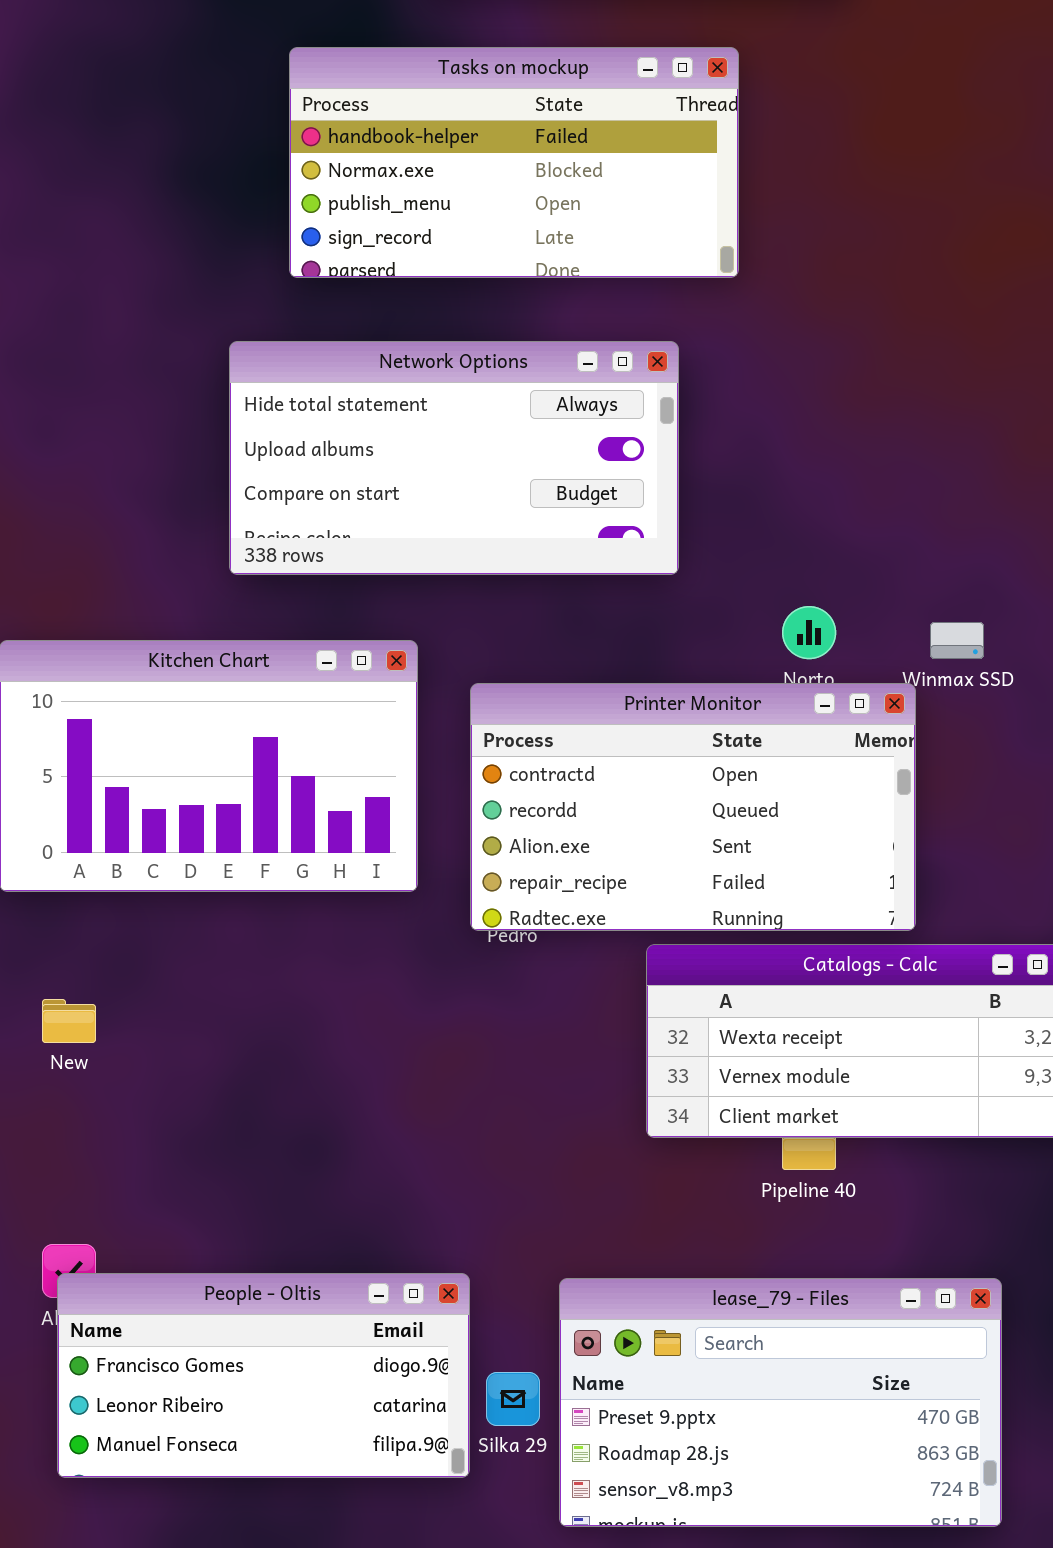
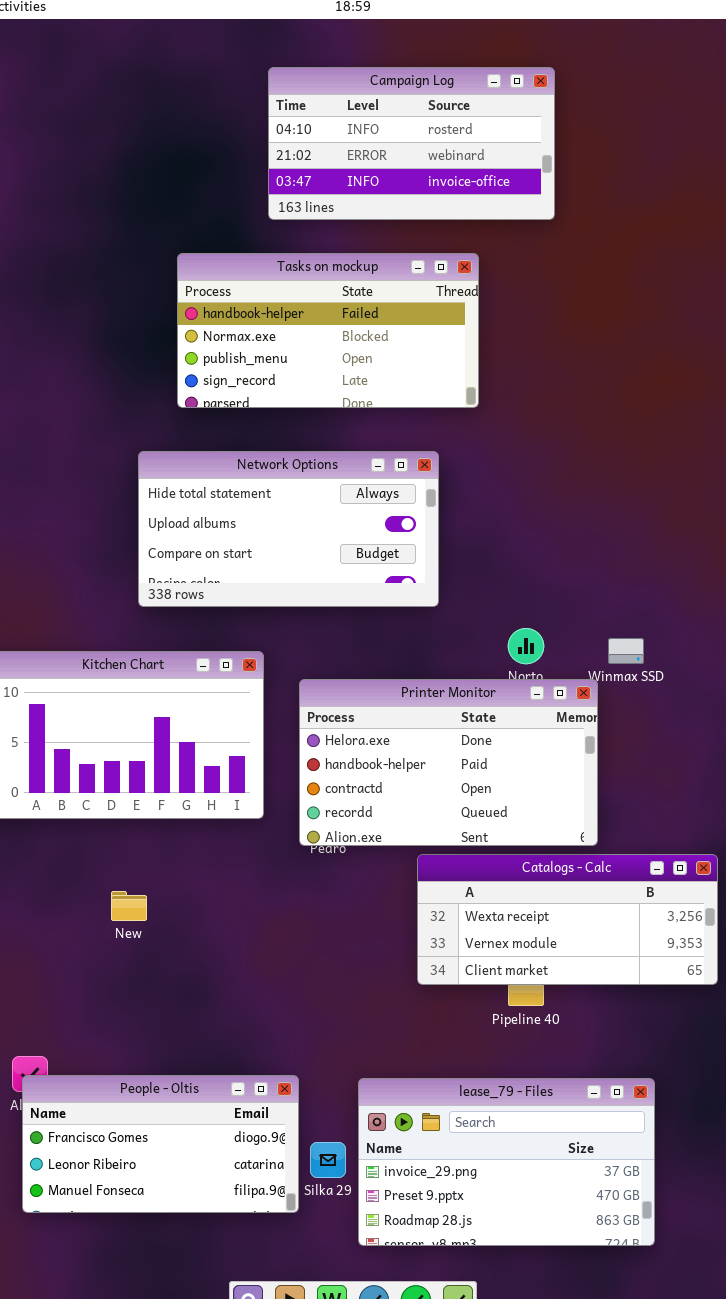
Printer Monitor: [470,683,916,931] -> [299,679,598,846], scrolled up 2 rows
New: [42,999,96,1043] -> [111,891,147,921], moved
lease_79 - Files: [559,1278,1002,1527] -> [358,1078,655,1246], scrolled up 1 row

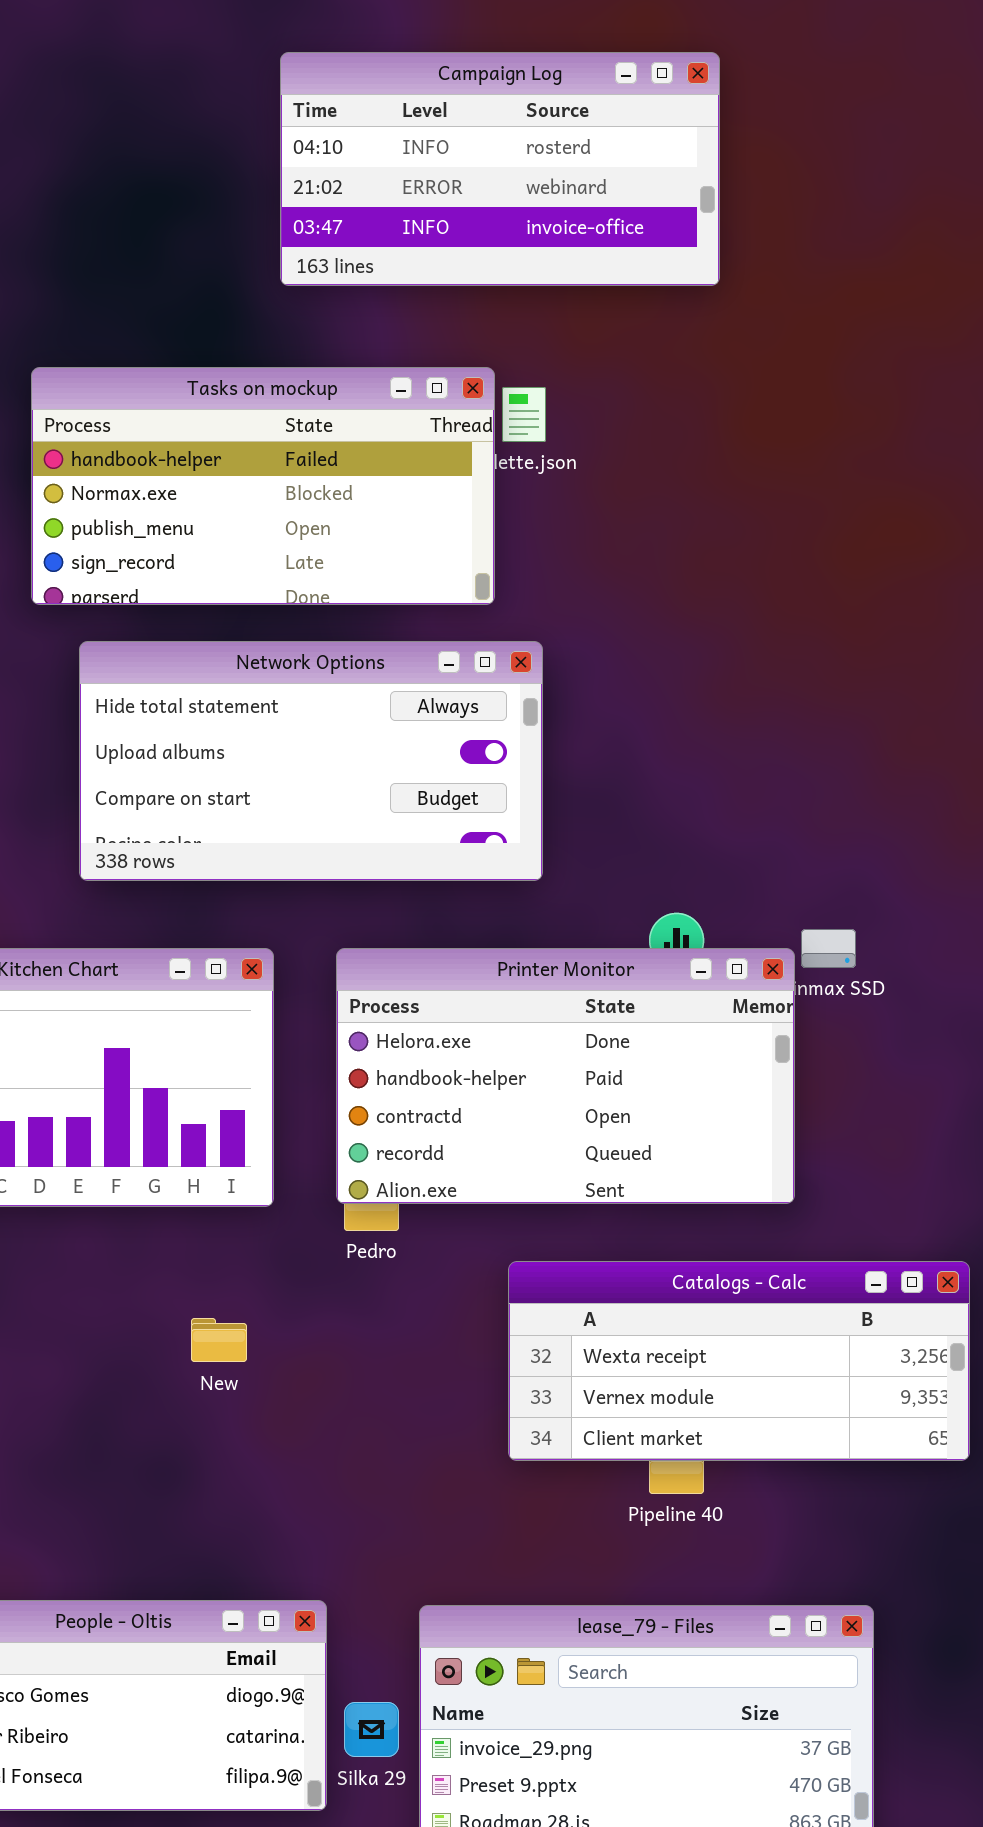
Tasks on mockup: [177,253,479,408] -> [31,367,495,605], moved
Printer Monitor: [299,679,598,846] -> [336,948,795,1204], moved
New: [111,891,147,921] -> [191,1318,247,1362], moved

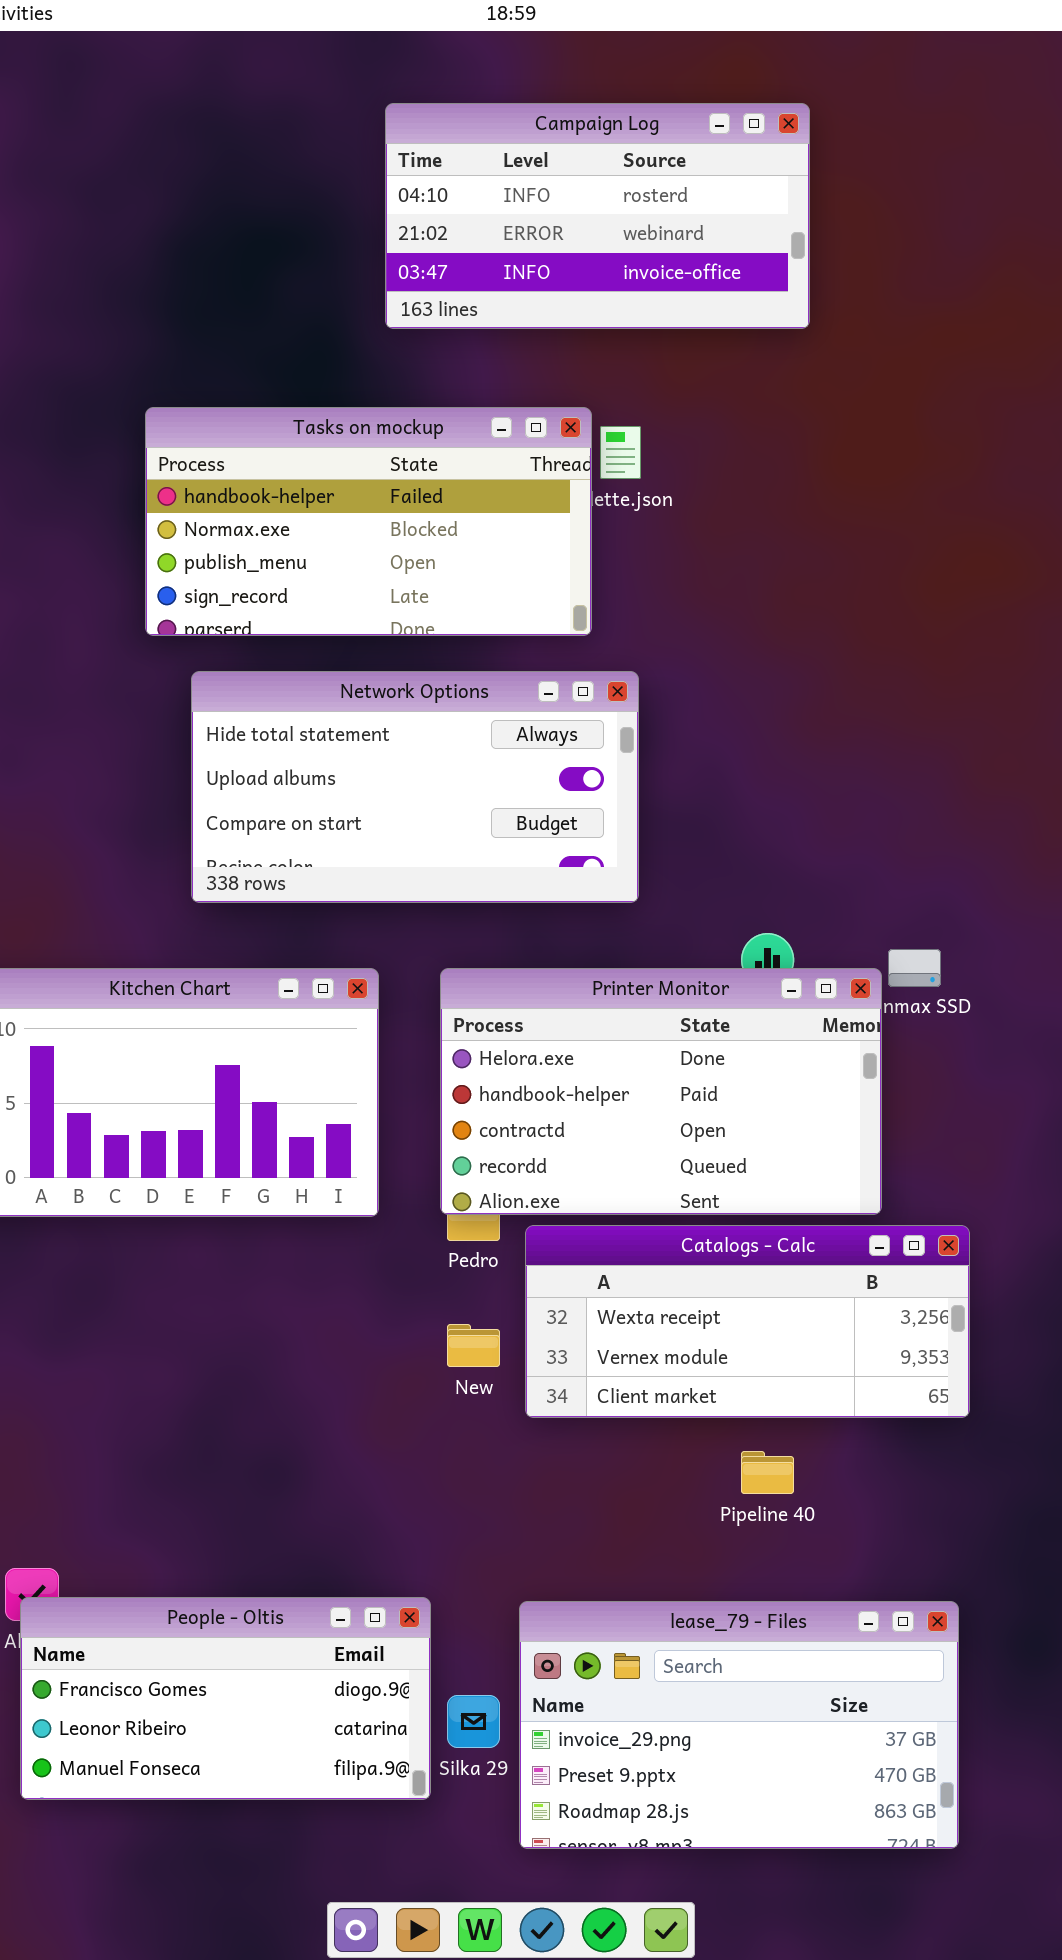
Catalogs - Calc: [508,1261,970,1461] -> [525,1225,970,1418], moved
New: [191,1318,247,1362] -> [447,1324,500,1367], moved

